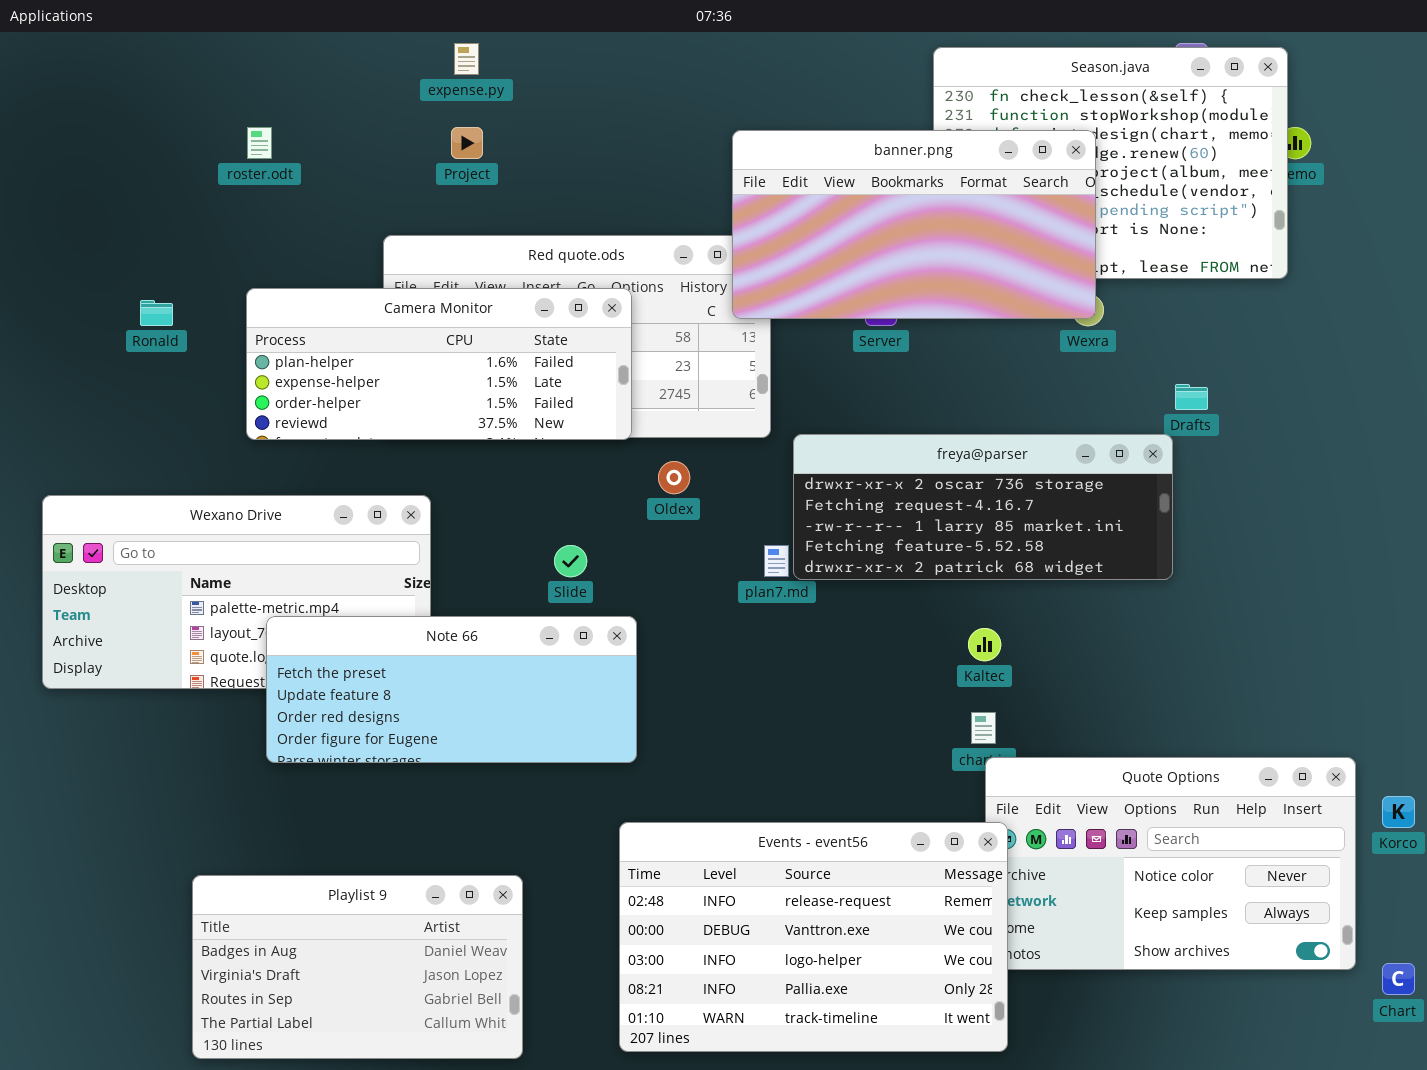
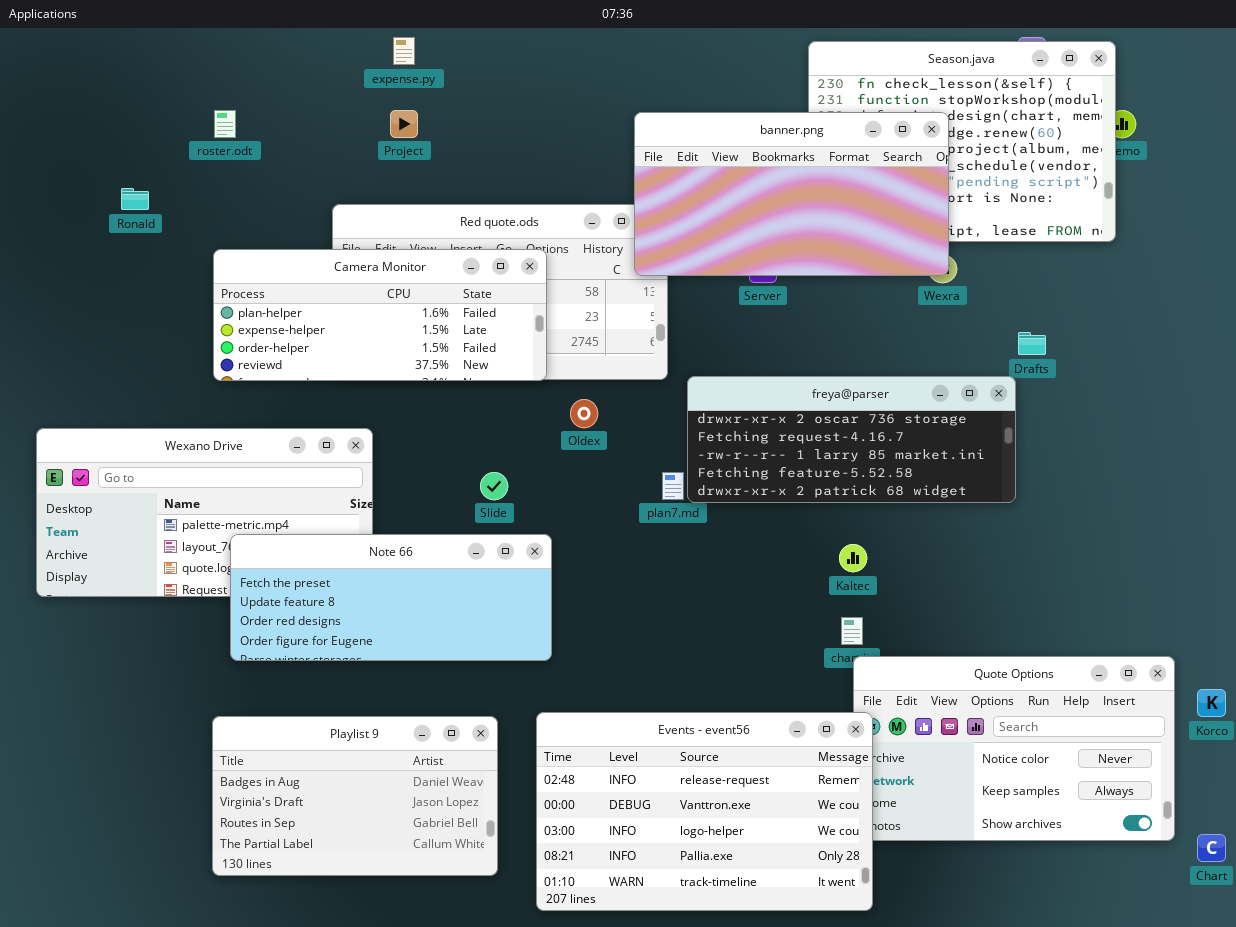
Ronald: [140,300,173,326] -> [121,188,149,210], moved
Playlist 9: [192,875,523,1059] -> [212,716,498,876], moved

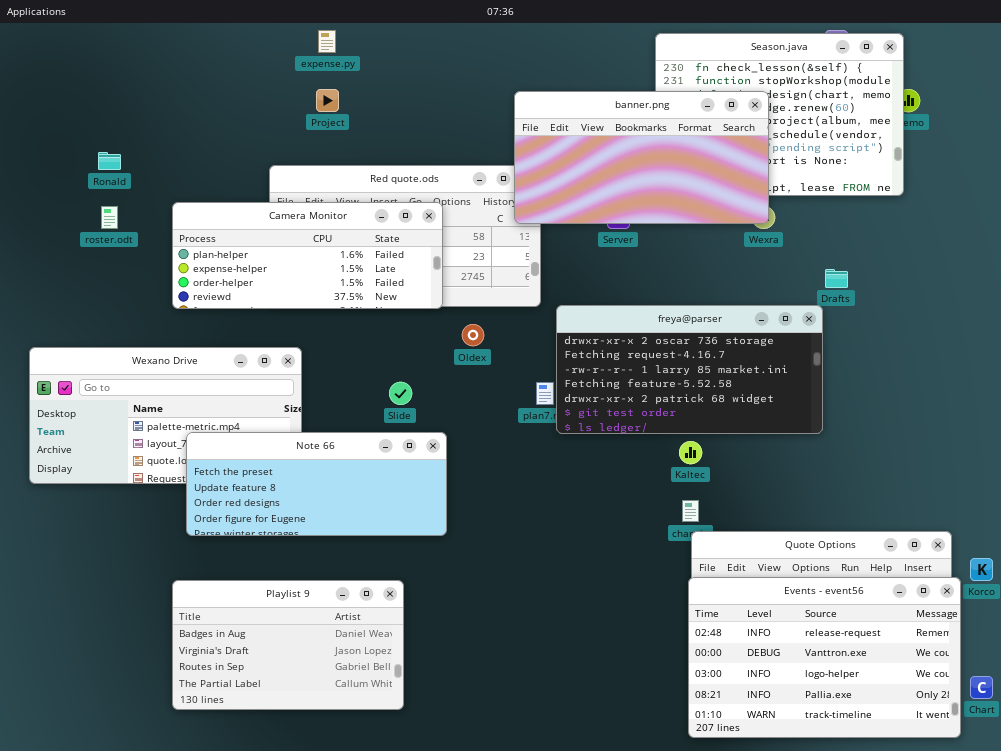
roster.odt: [214,110,236,138] -> [101,206,118,229], moved
freya@parser: [687,376,1016,503] -> [556,305,823,434], resized
Events - event56: [536,712,873,911] -> [688,577,961,738], moved

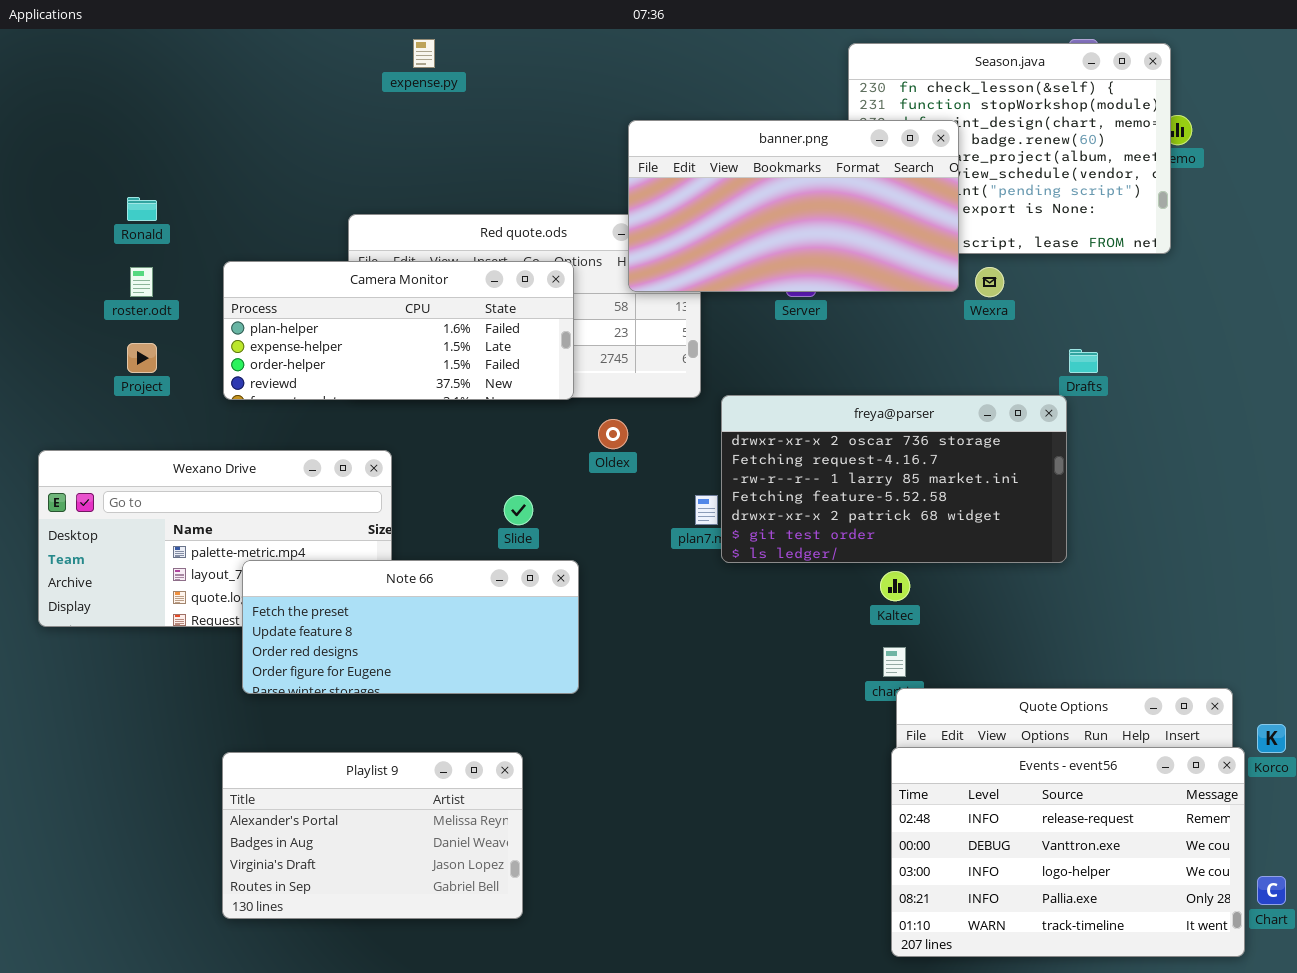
Project: [316,89,339,112] -> [127,343,157,373], moved
banner.png: [514,91,769,224] -> [628,120,959,292], moved
Playlist 9: [172,580,404,710] -> [222,752,523,919], scrolled up 1 row

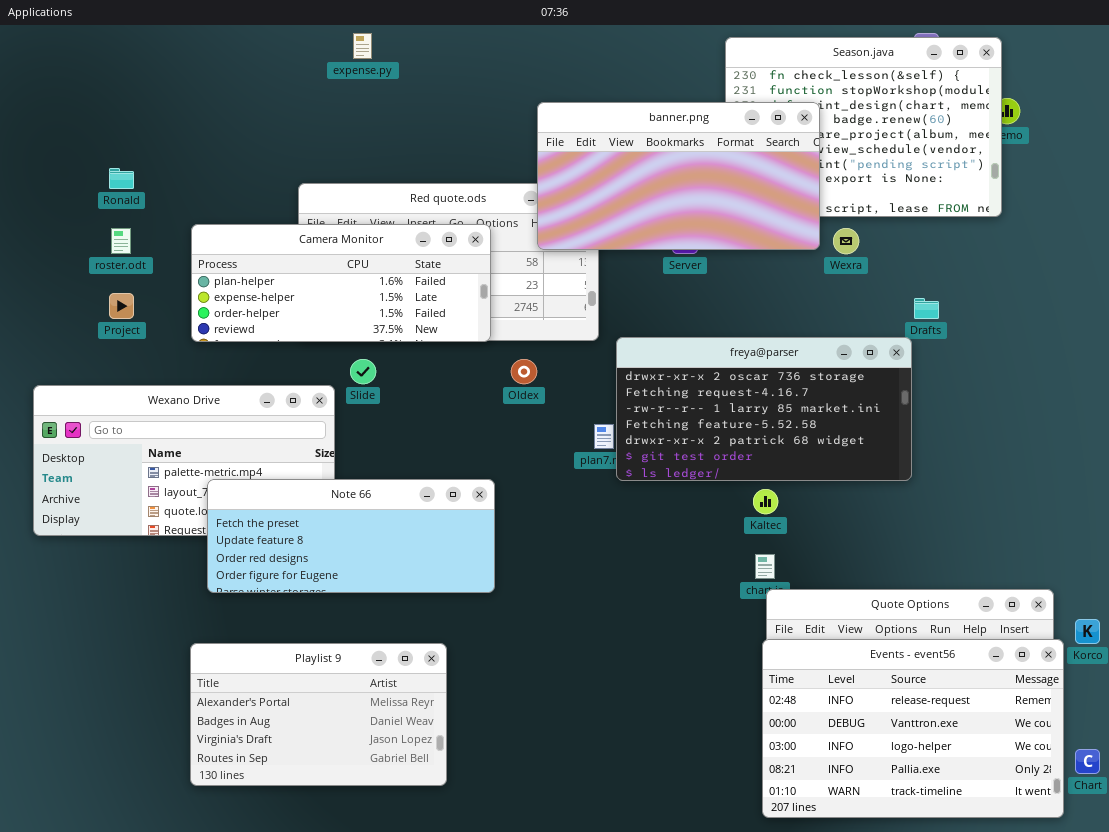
Slide: [504,495,533,525] -> [350,359,376,384], moved

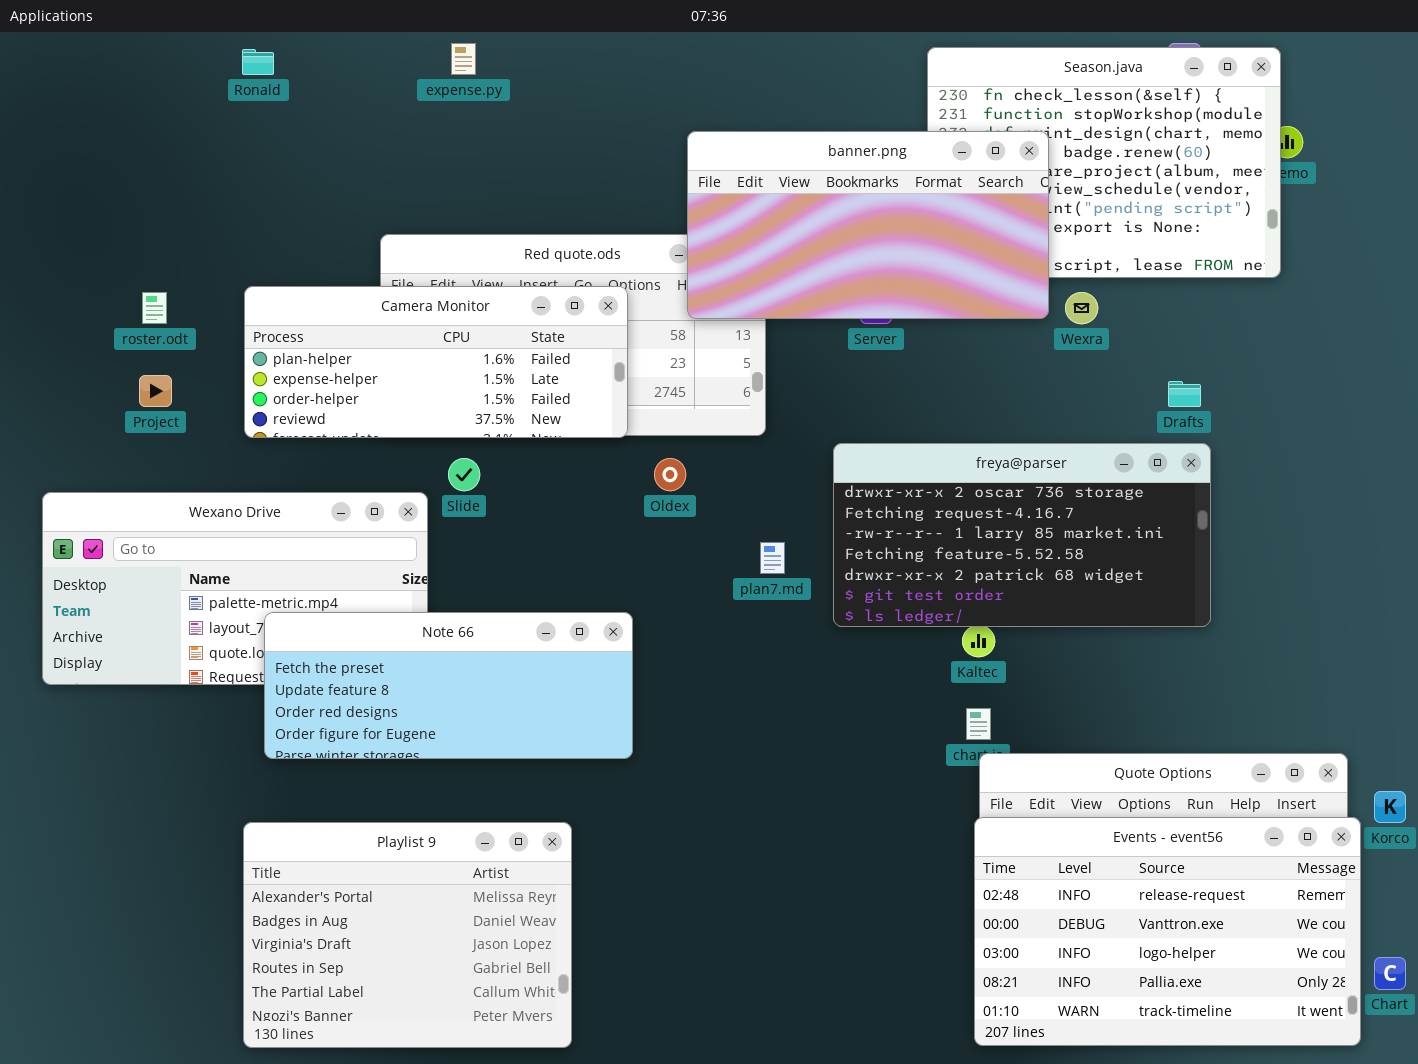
Ronald: [109,168,134,189] -> [242,49,274,75], moved
freya@parser: [616,337,912,481] -> [833,443,1211,627], moved
Playlist 9: [190,643,447,786] -> [243,822,572,1048], resized

